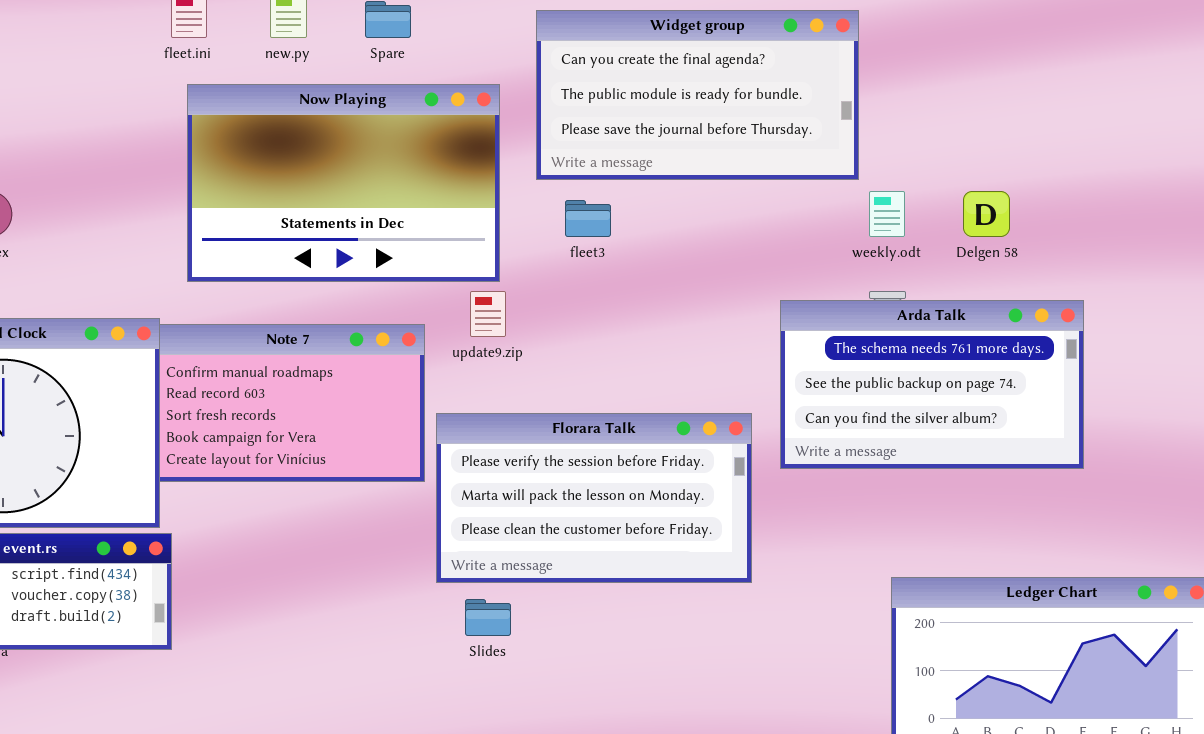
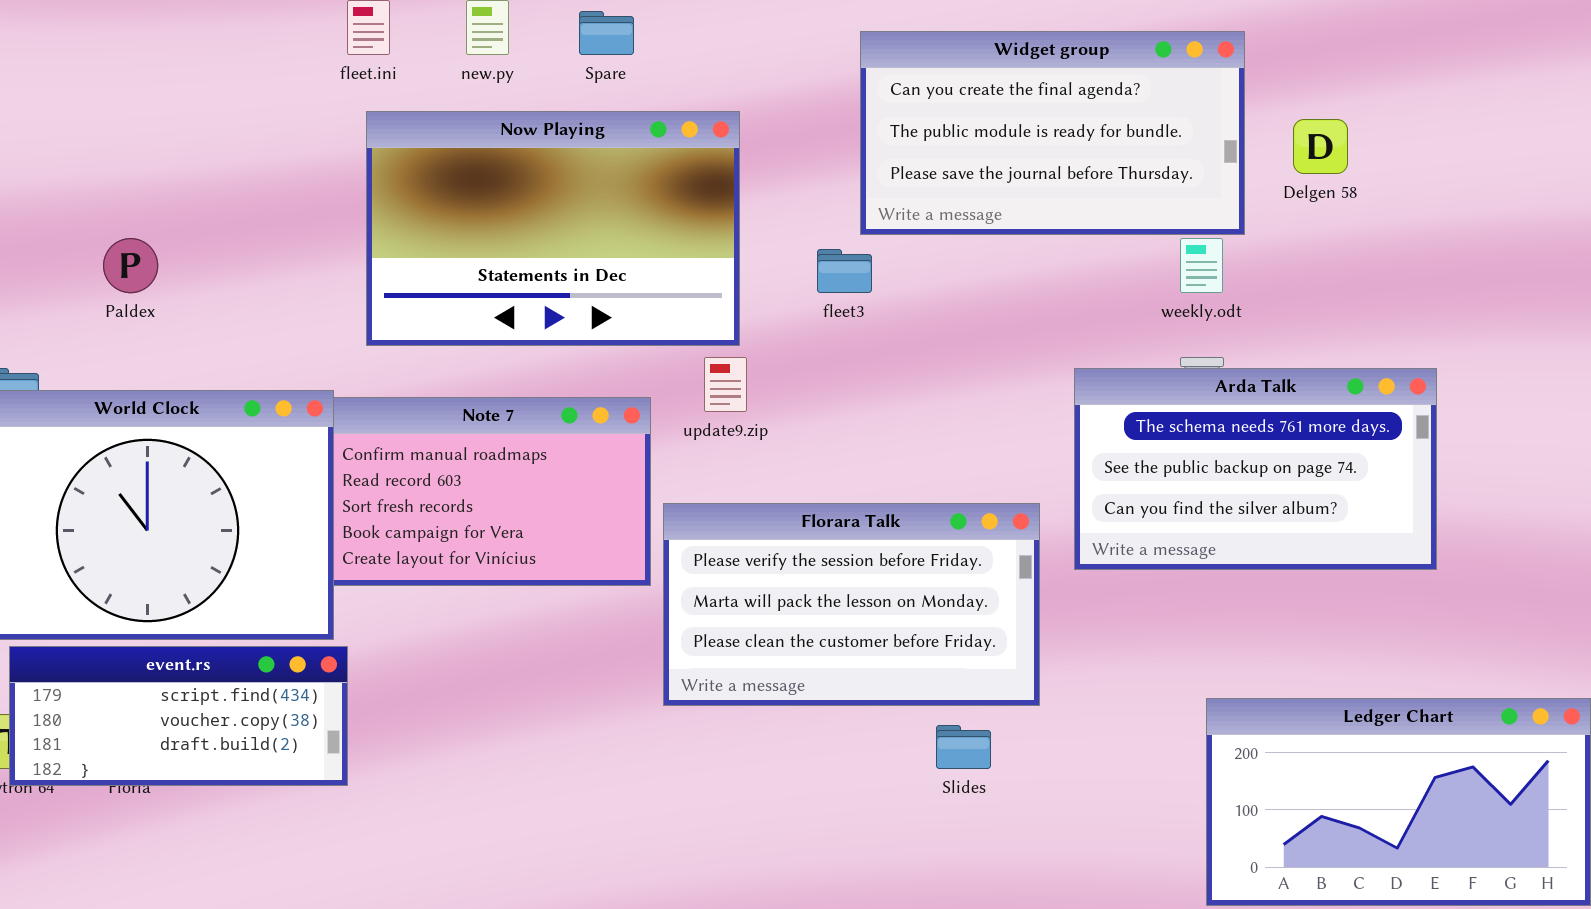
Widget group: [536,10,859,180] -> [860,31,1245,235], moved
Delgen 58: [963,191,1010,237] -> [1293,119,1348,174], moved
Slides: [465,599,511,636] -> [936,725,991,769], moved

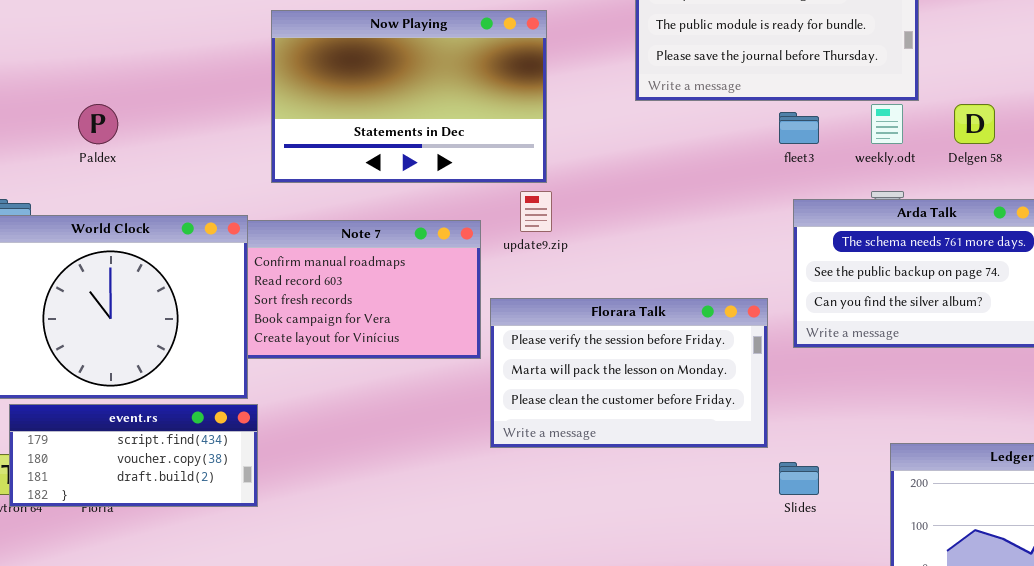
Delgen 58: [1293,119,1348,174] -> [954,104,995,144], moved
fleet3: [817,249,872,293] -> [779,112,819,144], moved
Slides: [936,725,991,769] -> [779,462,819,495], moved

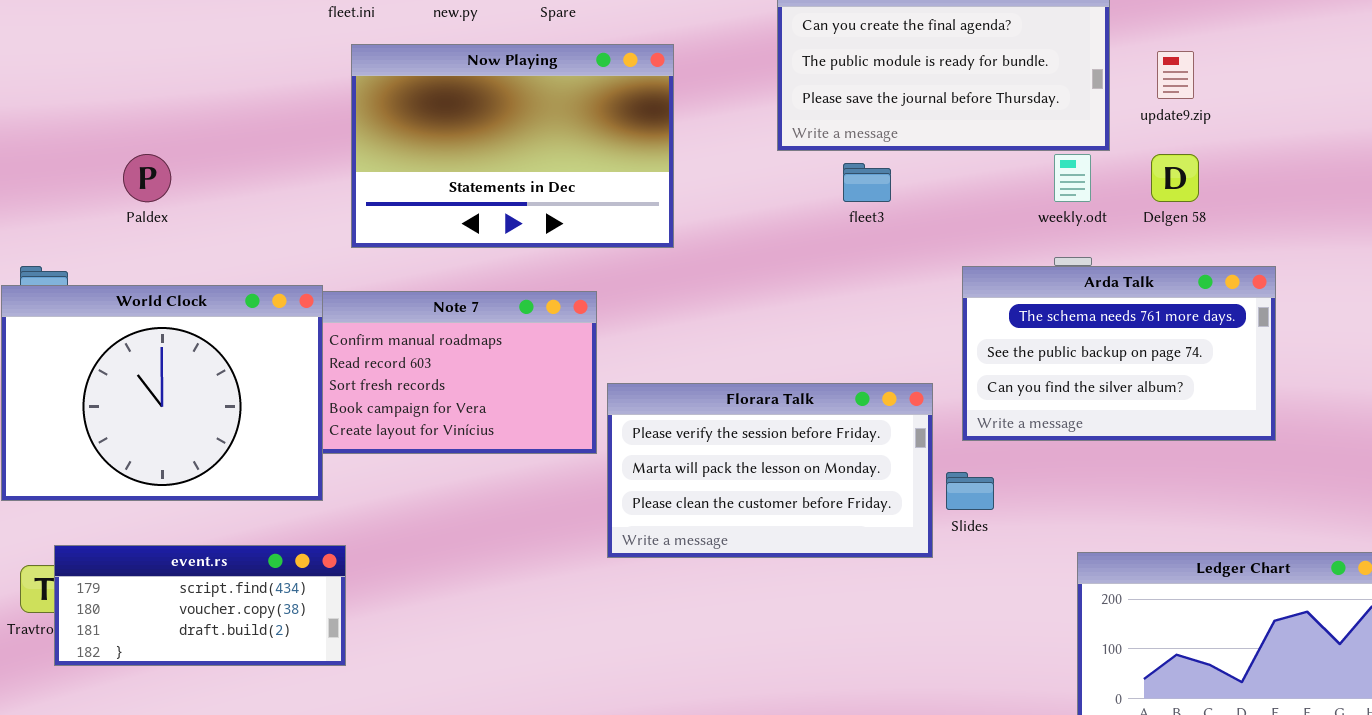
fleet3: [779,112,819,144] -> [843,163,891,202], moved
update9.zip: [520,191,552,232] -> [1157,51,1194,99], moved
event.rs: [9,404,258,507] -> [54,545,346,666], moved
Slides: [779,462,819,495] -> [946,472,994,510], moved

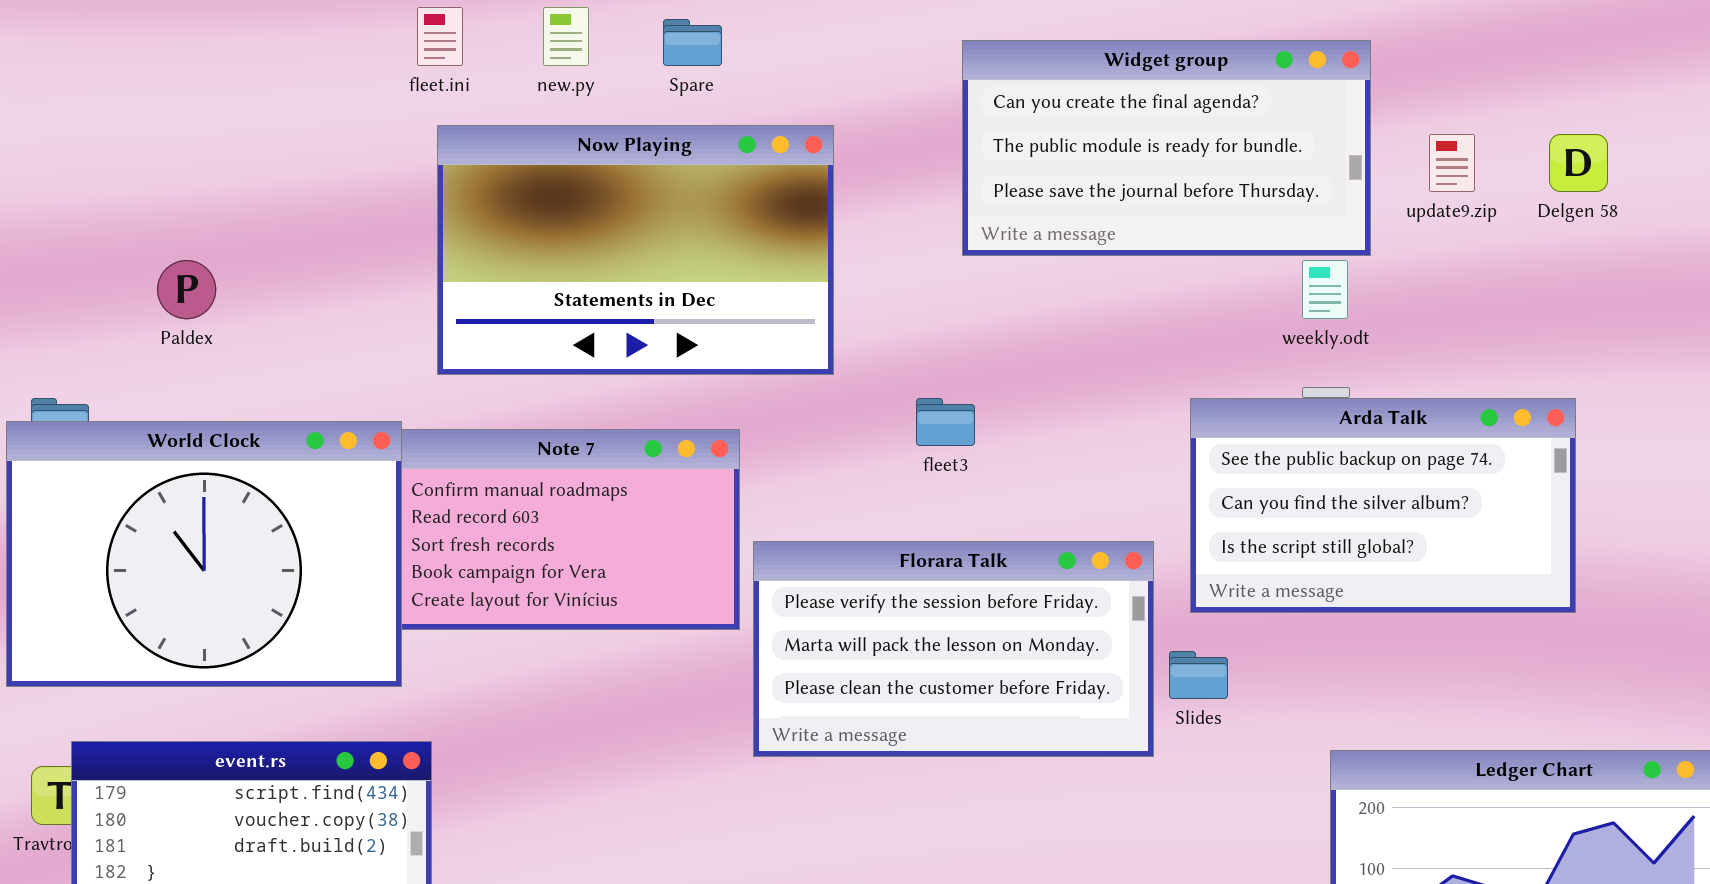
Delgen 58: [1151,154,1199,202] -> [1549,134,1608,192], moved
fleet3: [843,163,891,202] -> [916,398,975,446], moved
Arda Talk: [962,266,1276,441] -> [1190,398,1576,613], scrolled down 1 row

